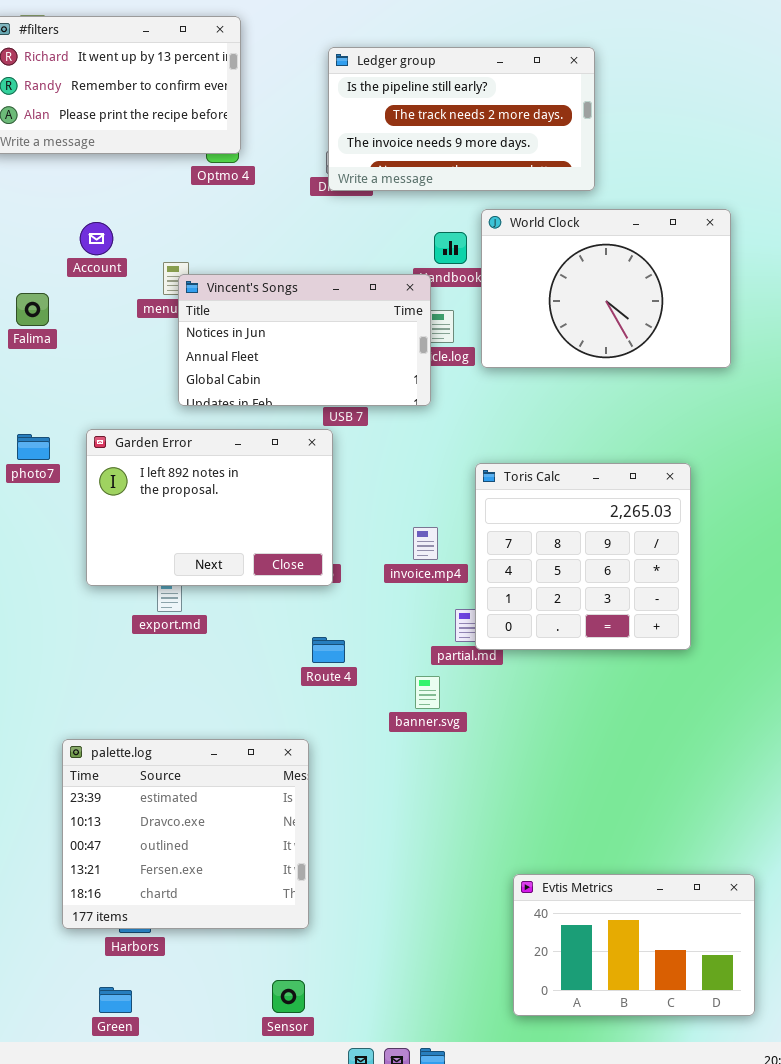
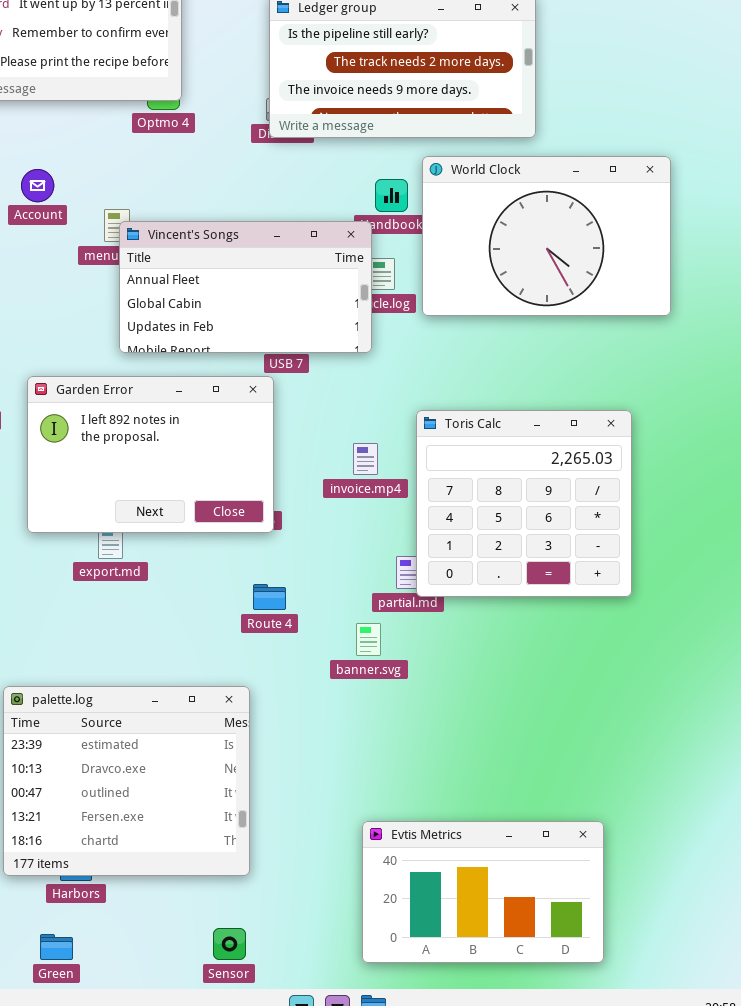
Vincent's Songs: [178,274,431,406] -> [119,221,372,353], scrolled down 1 row
invoice.mp4: [413,527,438,560] -> [353,443,378,475], moved
Evtis Metrics: [513,874,755,1016] -> [362,821,604,963], moved

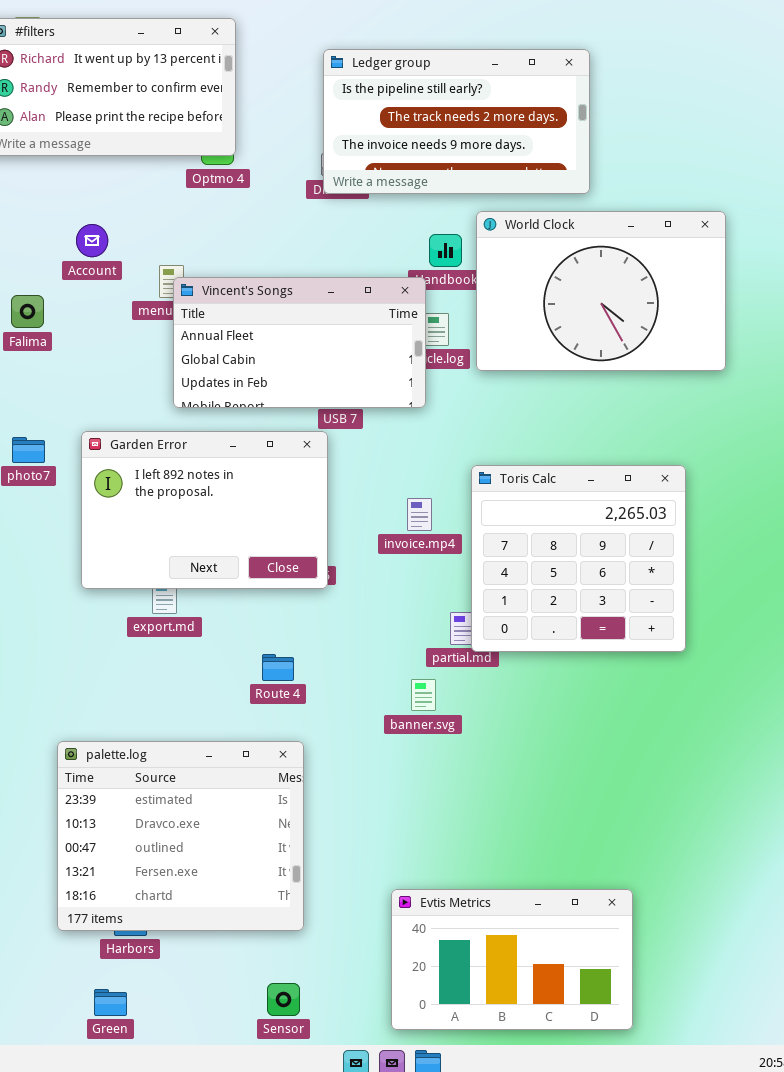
Route 4: [253,584,286,610] -> [262,654,294,681], moved
Evtis Metrics: [362,821,604,963] -> [391,889,633,1030], moved

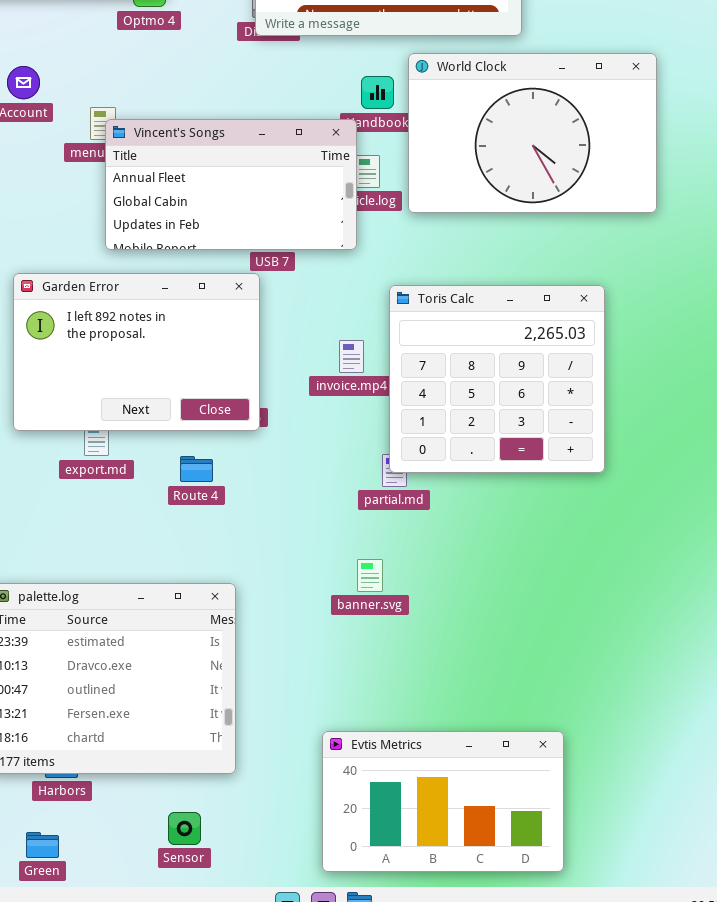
Toris Calc: [471,465,686,652] -> [389,285,605,473], moved
Route 4: [262,654,294,681] -> [180,456,213,482], moved
banner.svg: [411,679,436,711] -> [357,559,383,592], moved
Sensor: [267,983,300,1016] -> [168,812,201,845], moved

